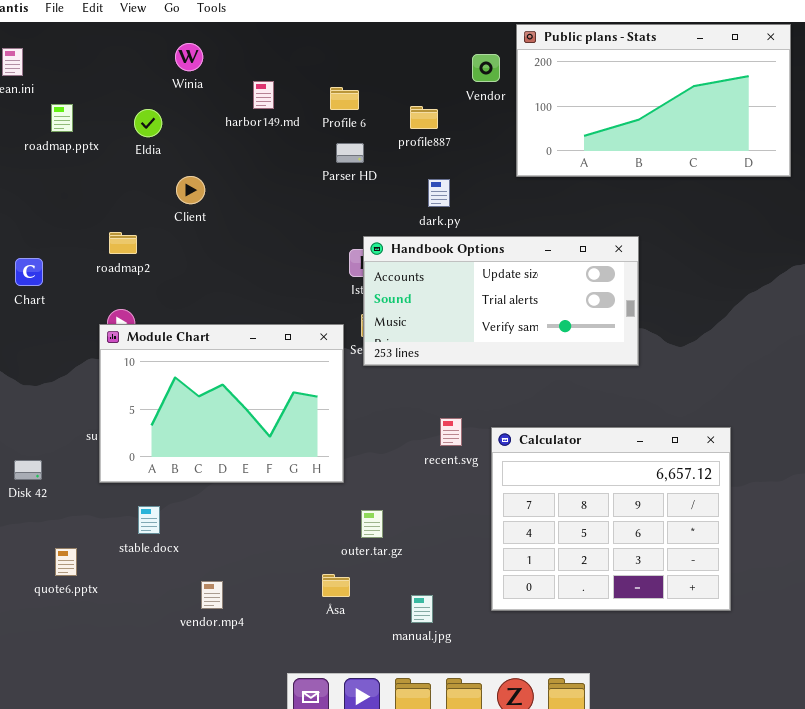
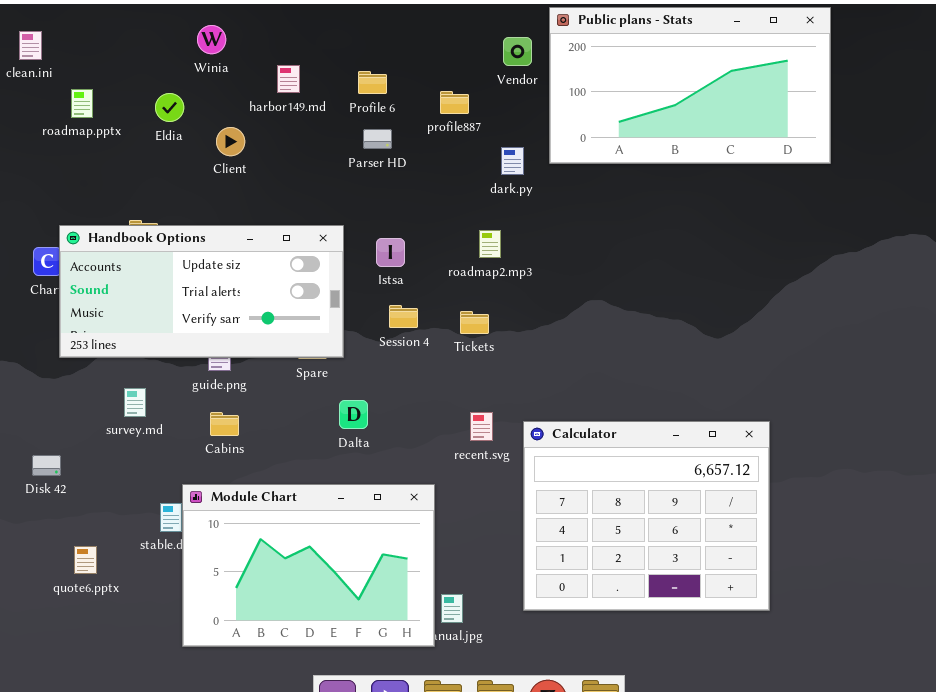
Client: [176,176,205,204] -> [216,127,245,156], moved
dark.py: [428,179,450,207] -> [501,147,524,175], moved
Handbook Options: [363,236,639,366] -> [59,225,344,358], moved
Module Chart: [99,324,344,483] -> [182,484,435,647], moved

